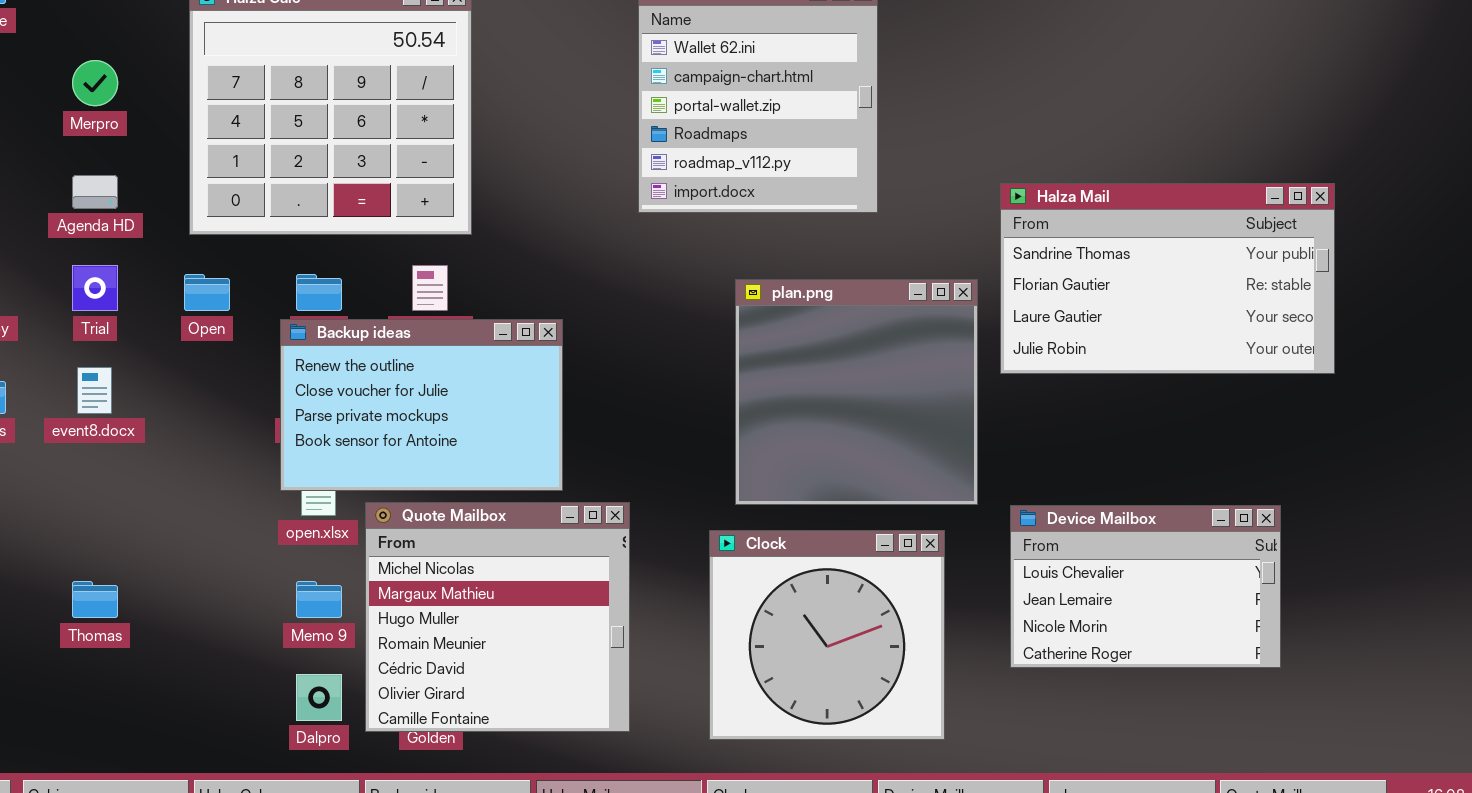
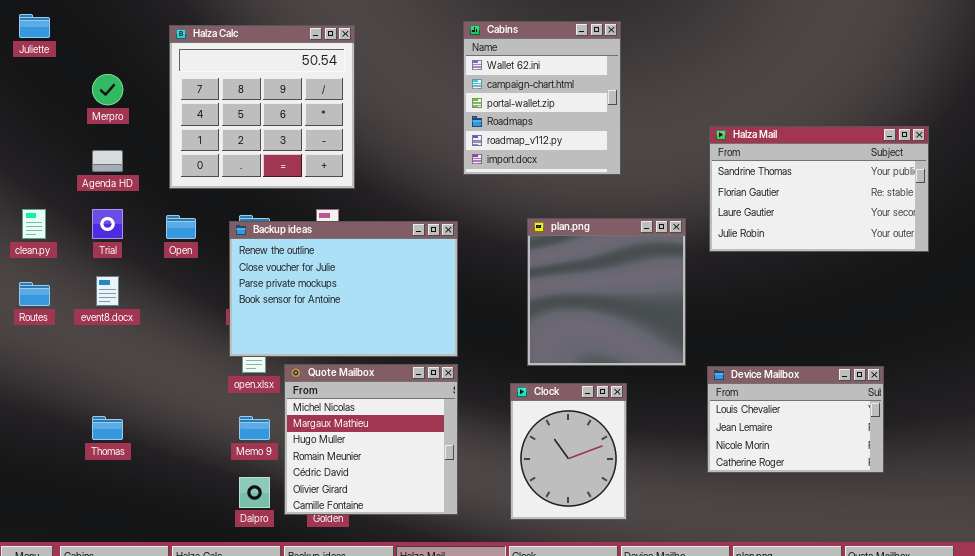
Halza Mail: [1000,183,1335,374] -> [709,126,929,252], moved
Backup ideas: [280,319,563,491] -> [229,221,458,357], resized
Clock: [709,530,945,740] -> [510,383,627,520], resized

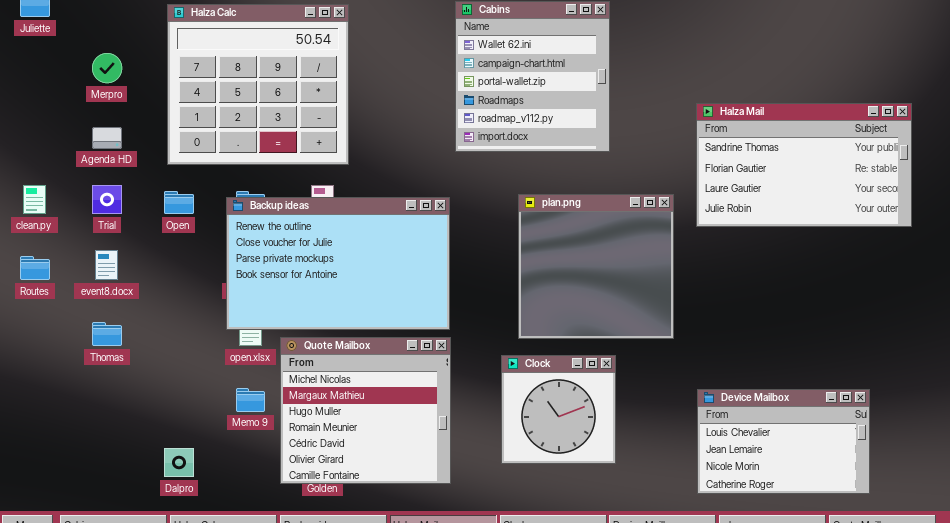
Device Mailbox: [707,366,884,473] -> [697,389,870,494], moved
Clock: [510,383,627,520] -> [501,355,616,464], resized
Thomas: [92,416,123,440] -> [92,322,122,346], moved
Dalpro: [239,477,270,508] -> [164,448,194,477], moved

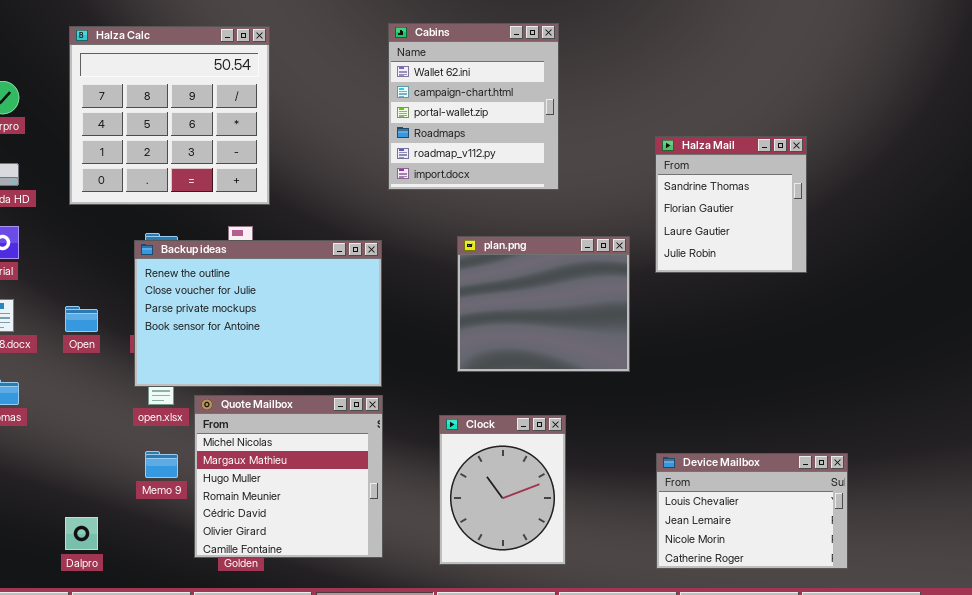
Halza Mail: [696,103,912,227] -> [655,136,807,273], resized
Open: [164,191,194,214] -> [65,306,98,332], moved
plan.png: [518,194,674,339] -> [457,236,630,372], resized
Clock: [501,355,616,464] -> [439,415,566,565], resized

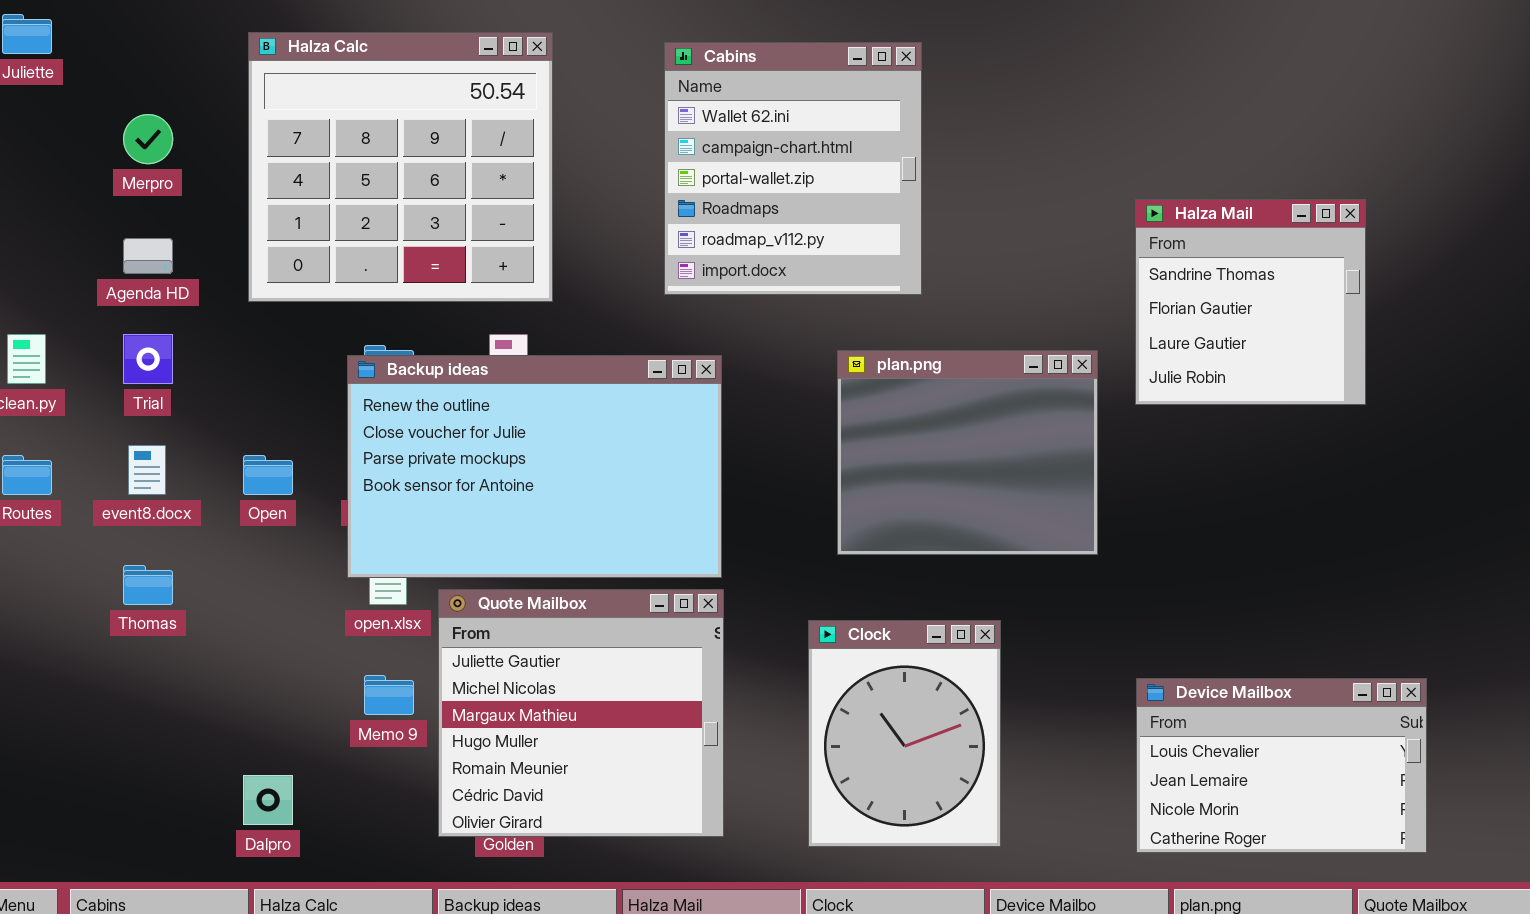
Cabins: [388,23,559,190] -> [664,42,922,295], moved
Quote Mailbox: [194,395,383,558] -> [438,589,724,837], scrolled up 1 row

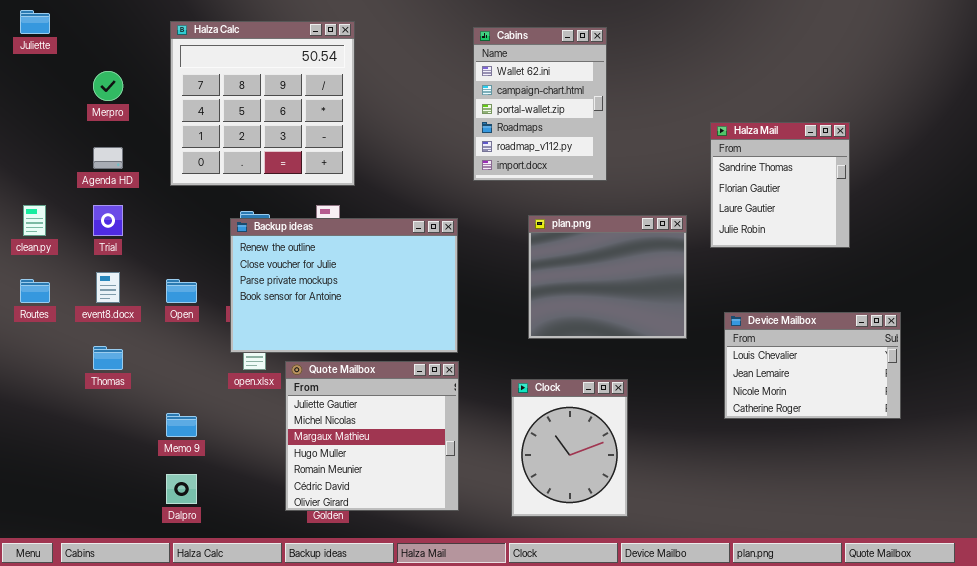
Cabins: [664,42,922,295] -> [473,27,607,181], moved, resized
Memo 9: [364,675,414,715] -> [166,413,197,437], moved
Device Mailbox: [1136,678,1427,853] -> [724,312,901,419], moved

